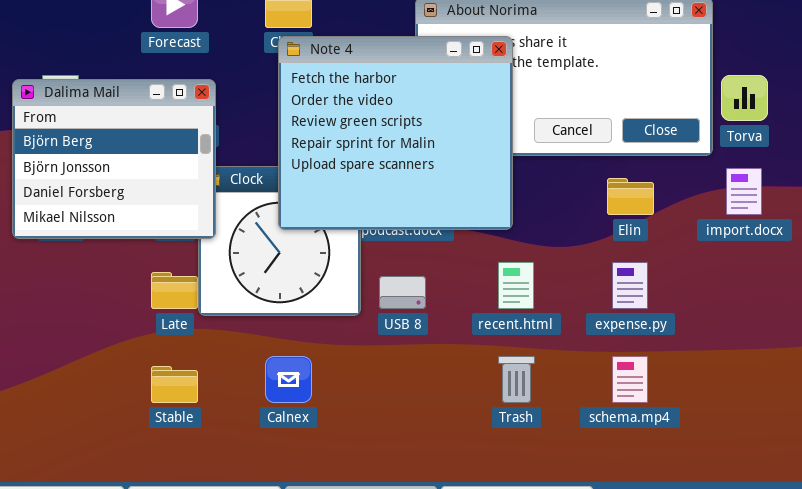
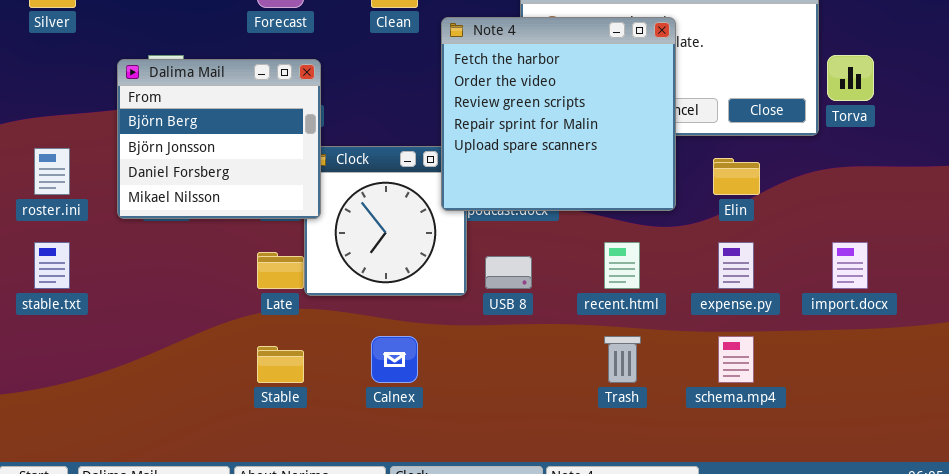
Note 4: [278,36,513,230] -> [441,17,676,211], moved
import.docx: [726,168,762,215] -> [832,242,868,289], moved

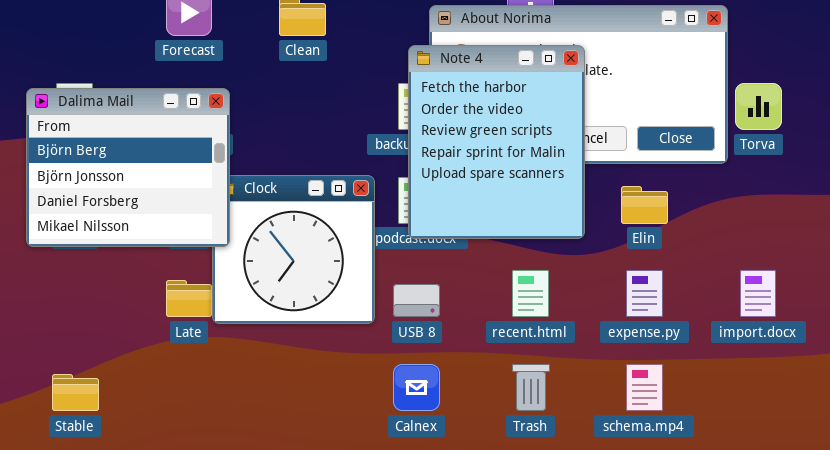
Note 4: [441,17,676,211] -> [408,45,585,239], resized
Calnex: [371,336,418,383] -> [393,364,440,411], moved
Stable: [257,346,304,383] -> [52,374,99,411], moved

